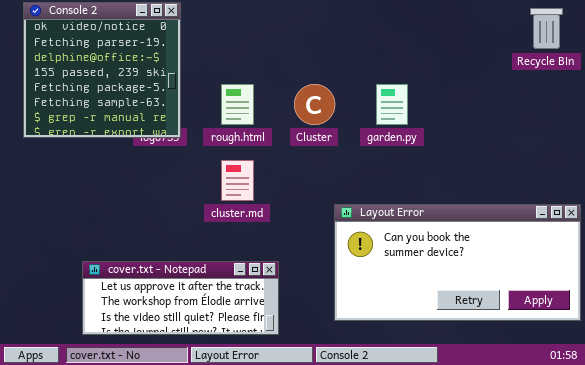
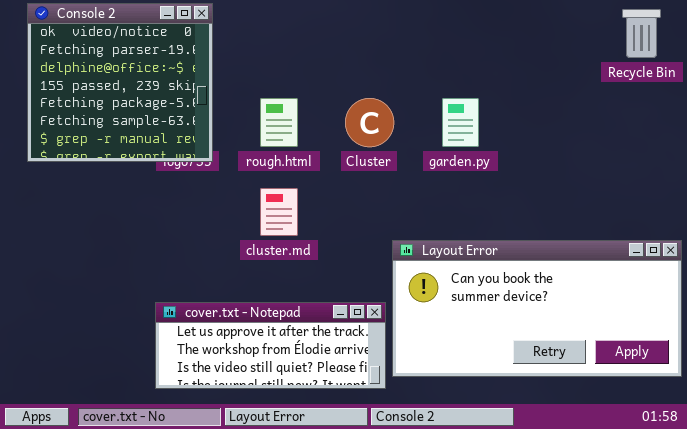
cover.txt - Notepad: [82,261,279,335] -> [155,302,386,389], moved

